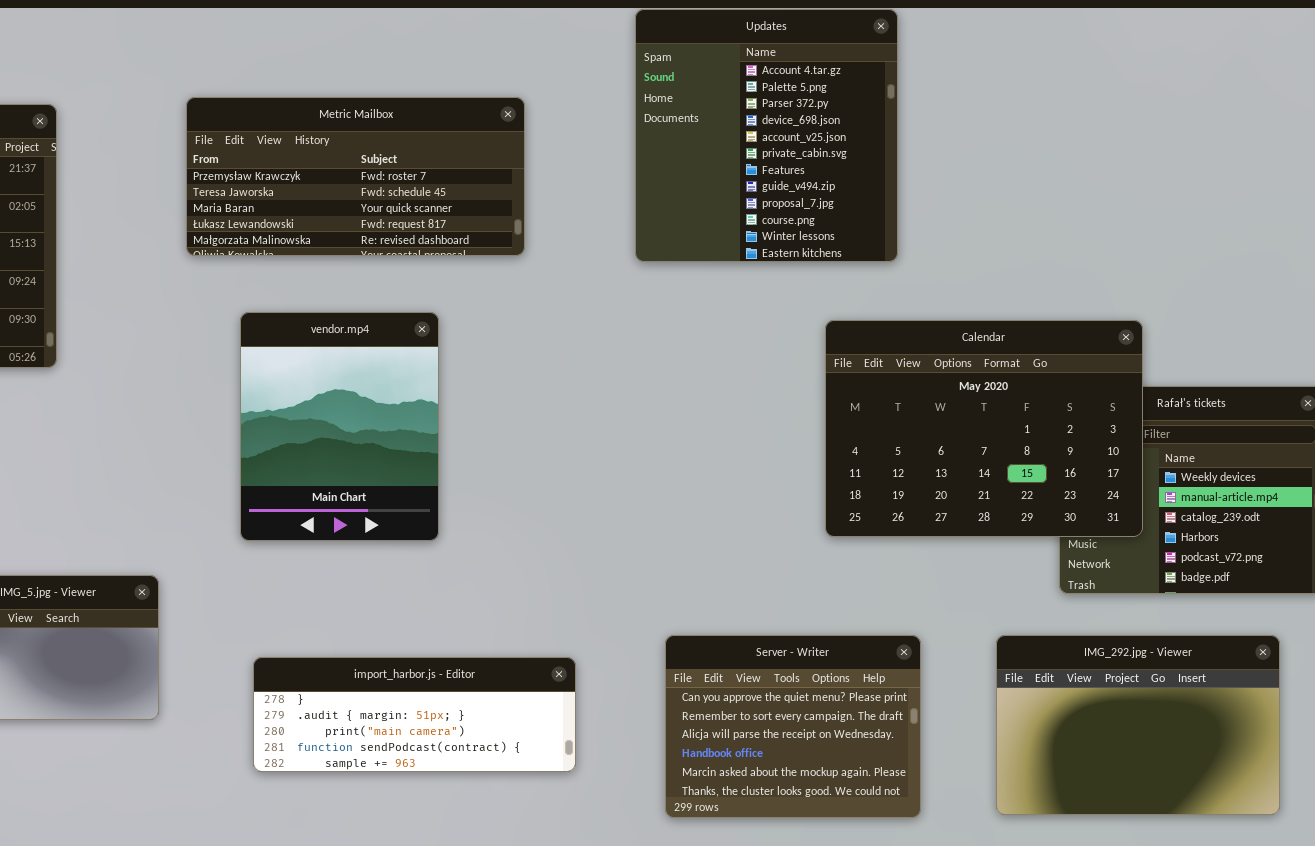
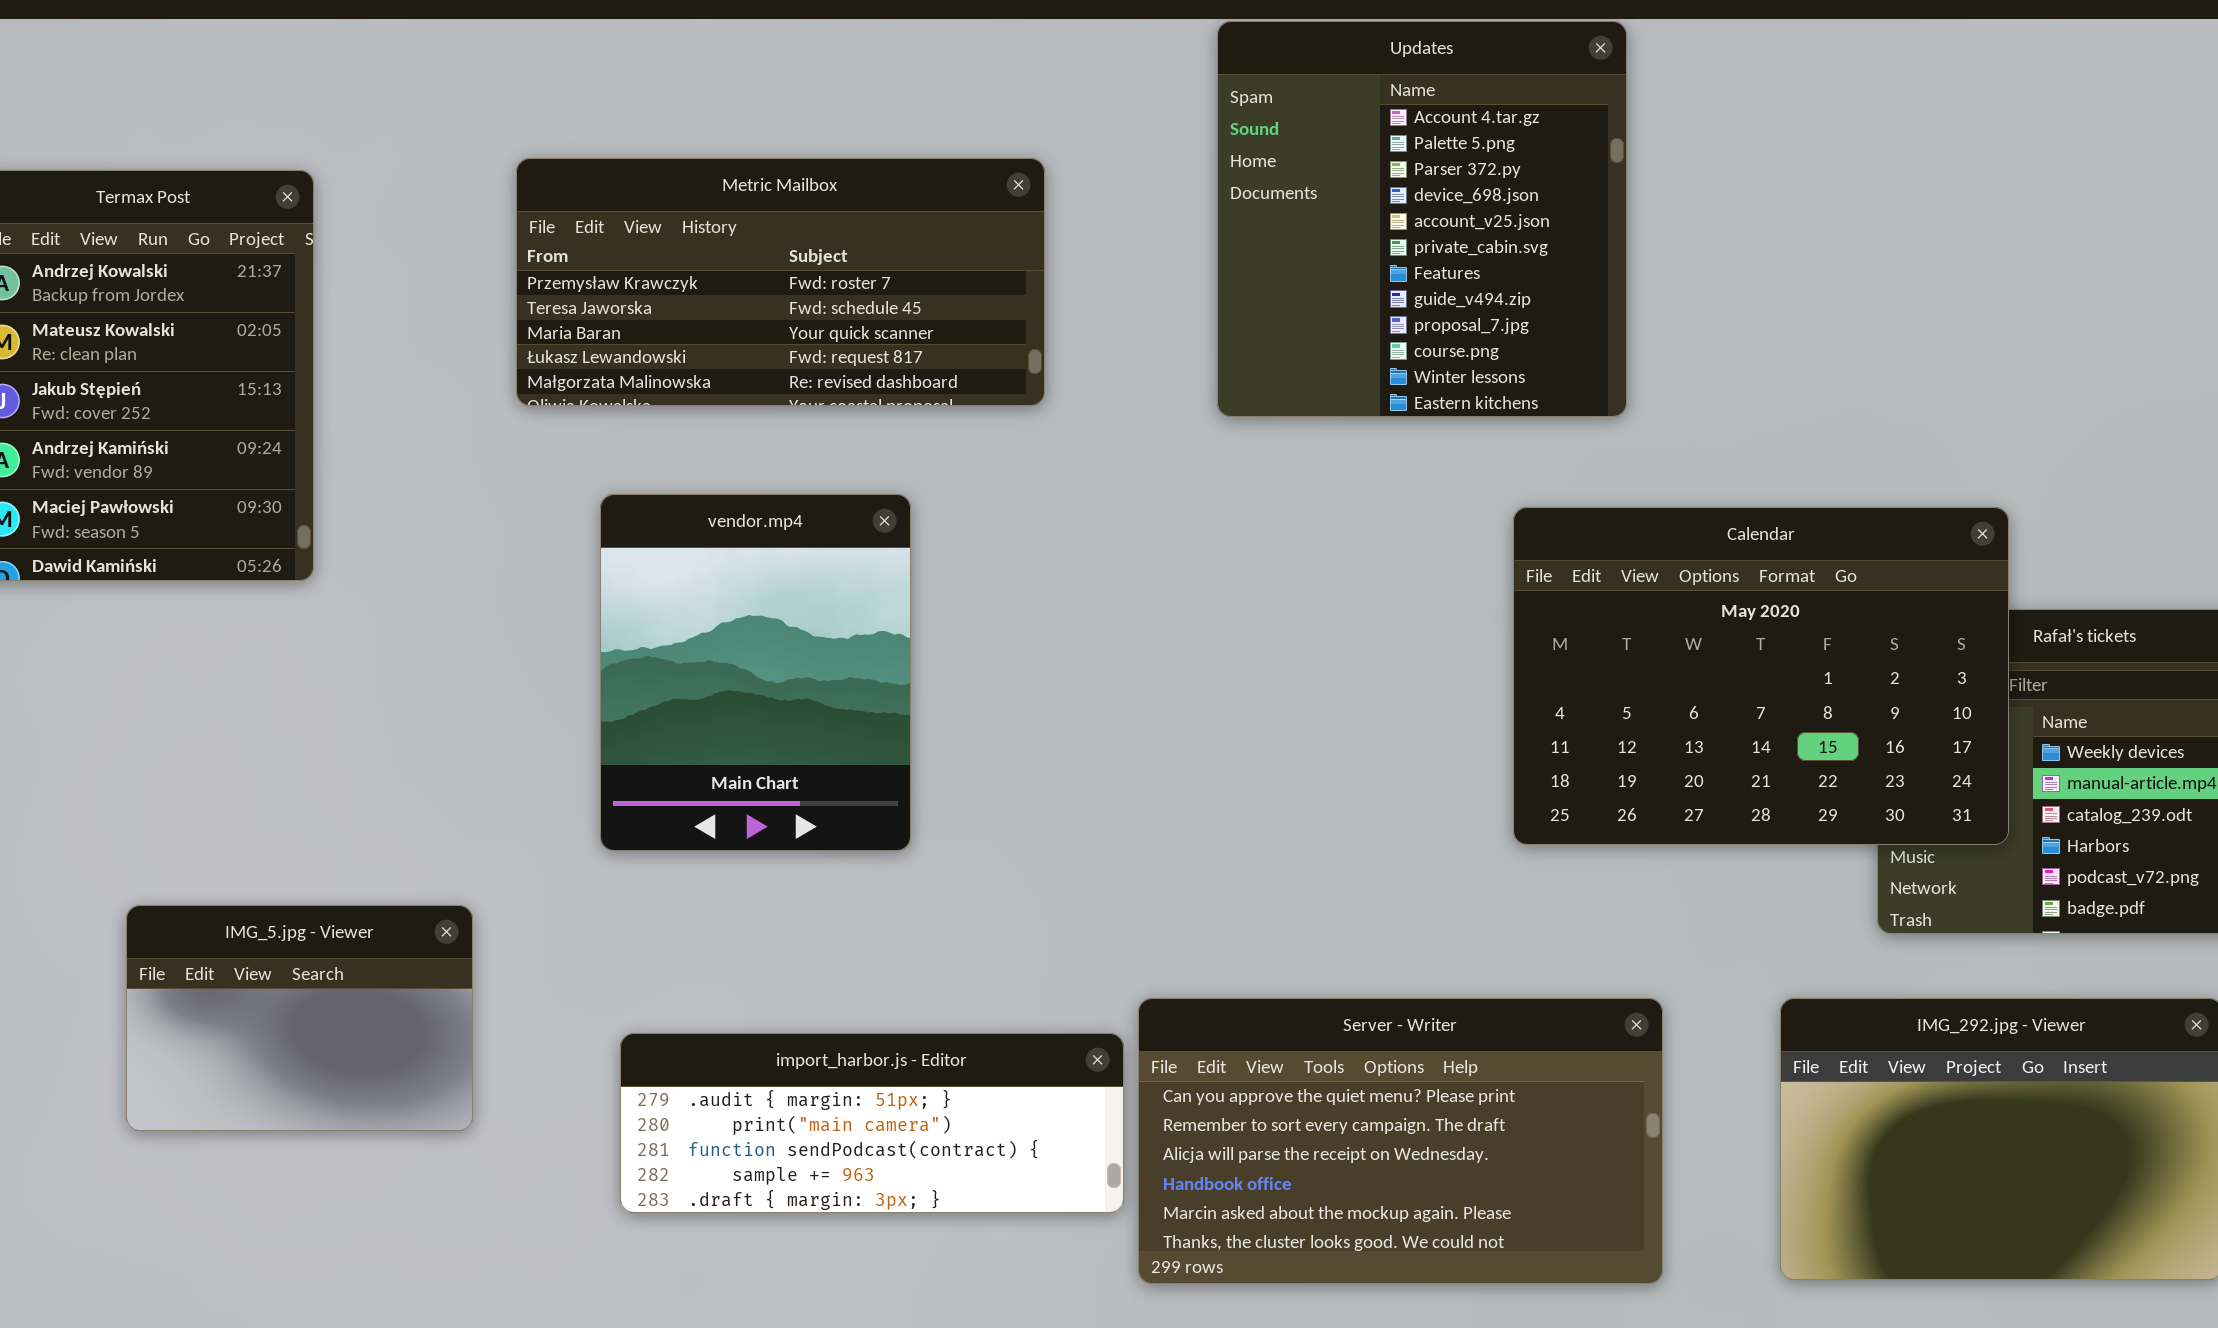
Server - Writer: [665,635,921,818] -> [1138,998,1663,1284], resized
import_harbor.js - Editor: [253,657,576,772] -> [620,1033,1124,1213], scrolled down 1 row

